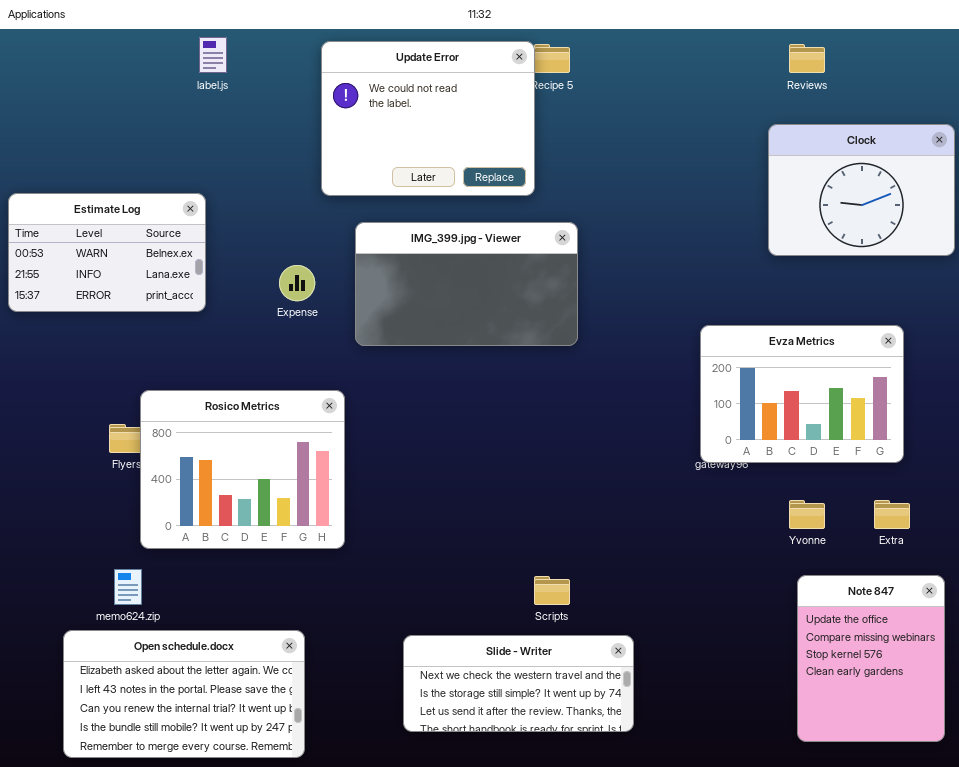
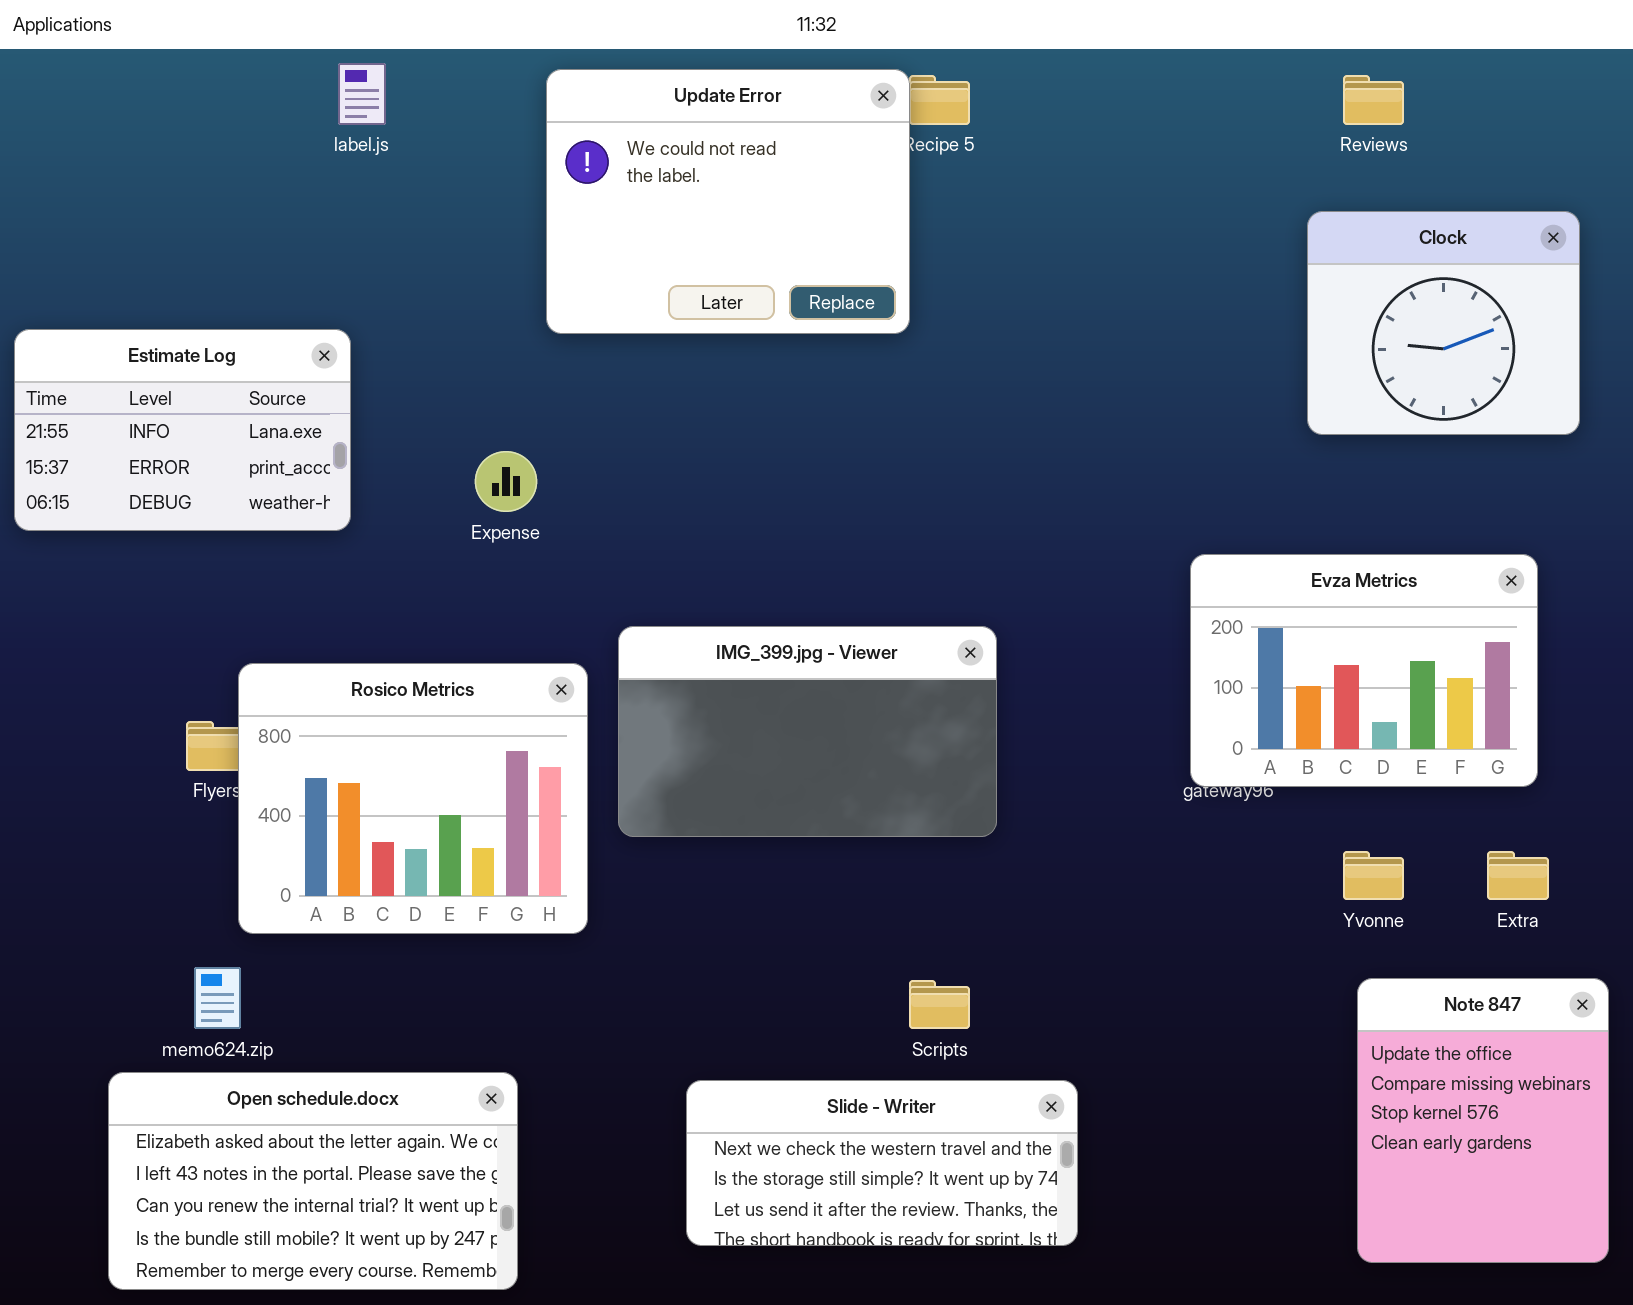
Clock: [768,124,955,256] -> [1307,211,1580,435], resized
Estimate Log: [8,193,206,312] -> [14,329,351,531], scrolled down 1 row
IMG_399.jpg - Viewer: [355,222,578,346] -> [618,626,997,837], moved

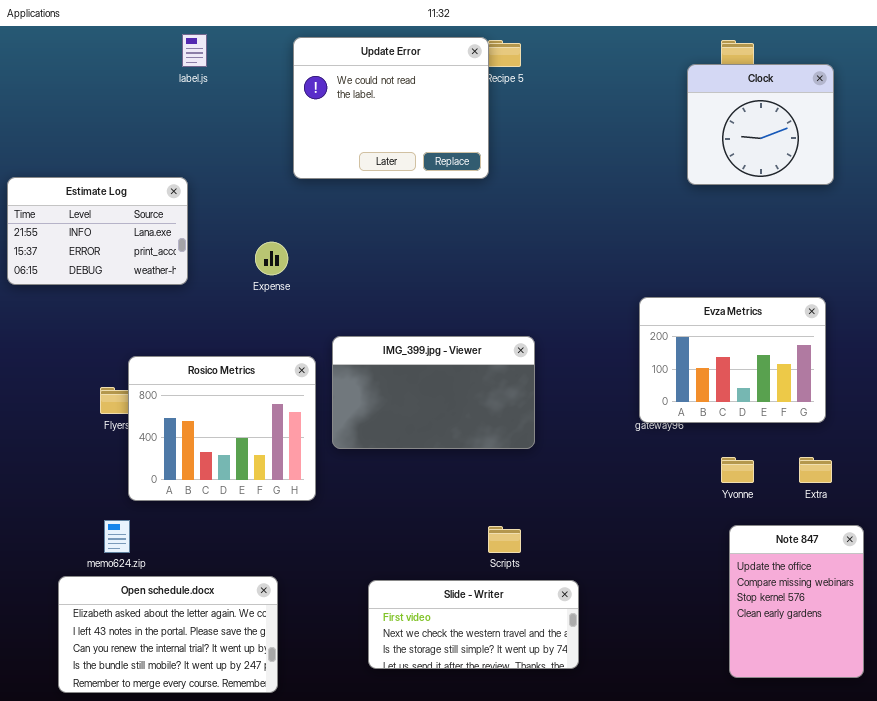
Clock: [1307,211,1580,435] -> [687,64,834,185], moved
Slide - Writer: [686,1080,1078,1246] -> [368,580,579,669], scrolled up 1 row

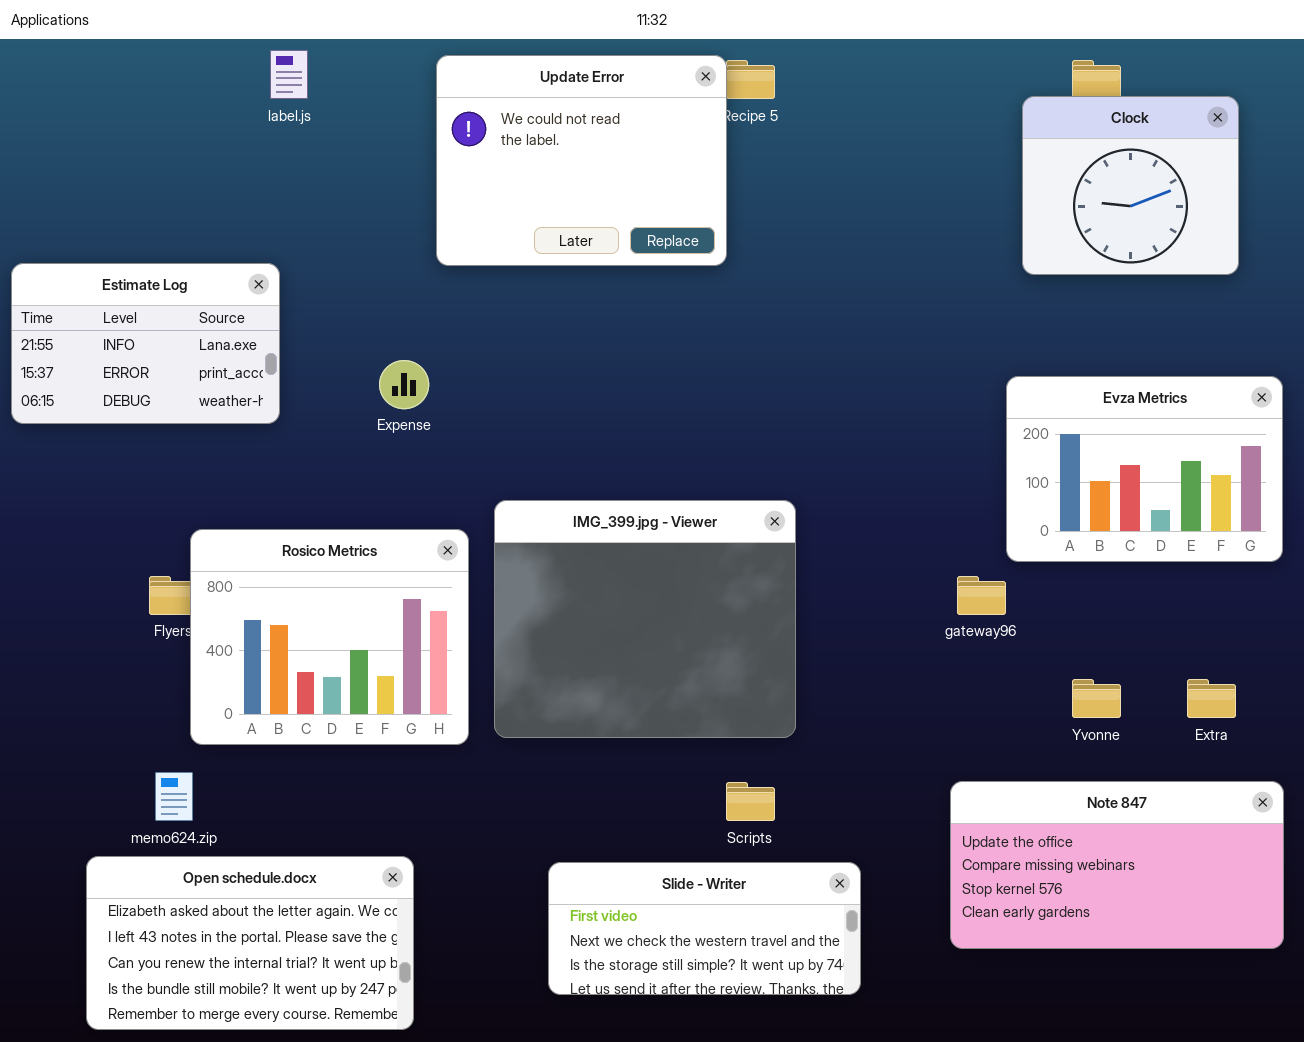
Evza Metrics: [639,297,826,423] -> [1006,376,1283,562], moved
IMG_399.jpg - Viewer: [332,336,535,449] -> [494,500,796,738], resized
Note 847: [729,525,864,678] -> [950,781,1284,949], resized

